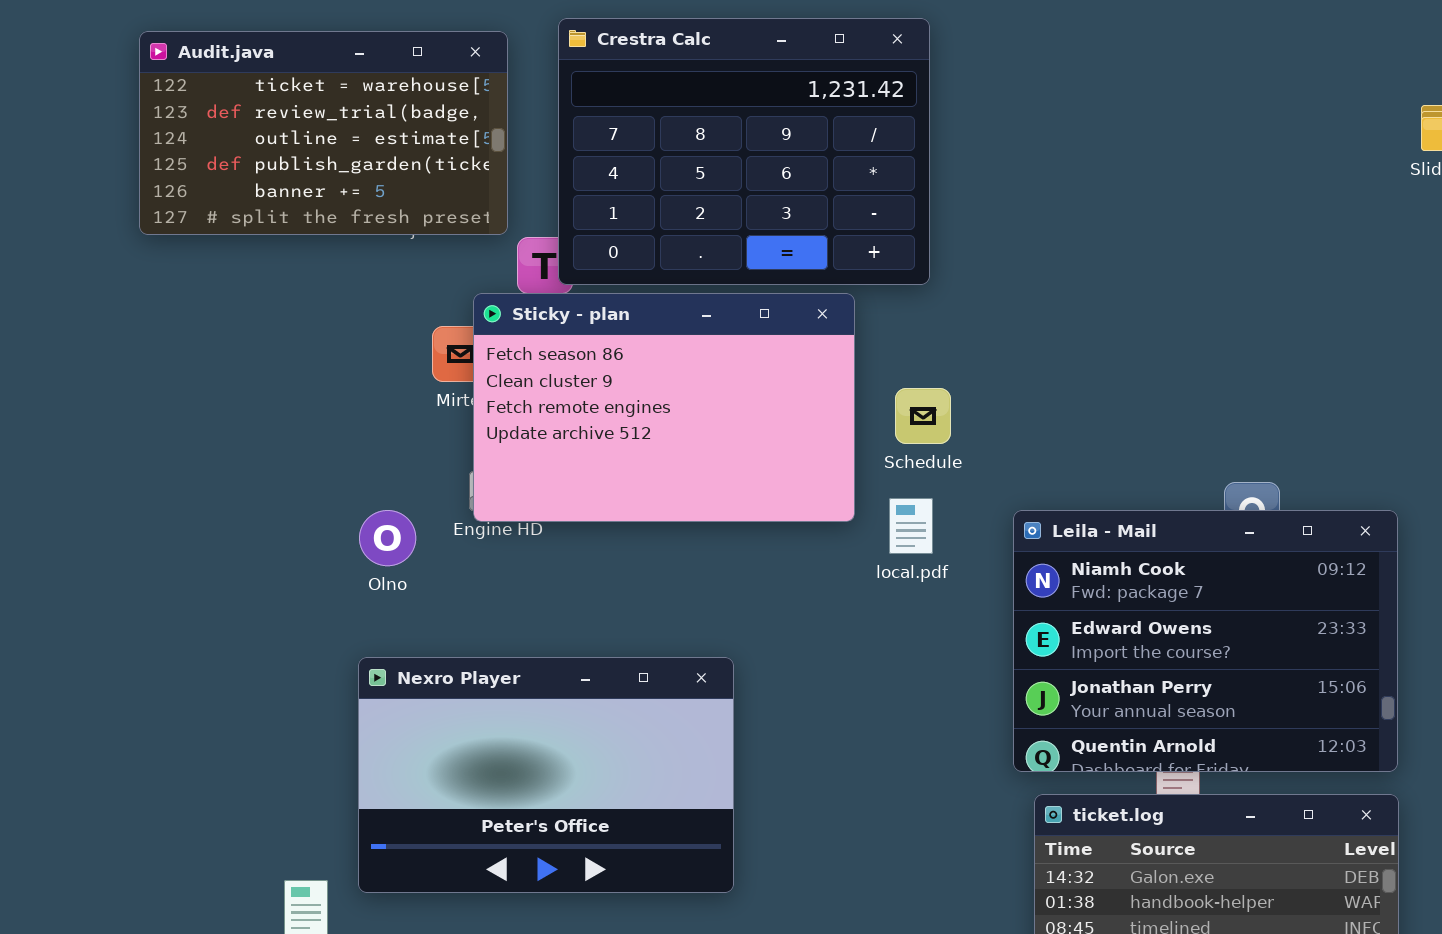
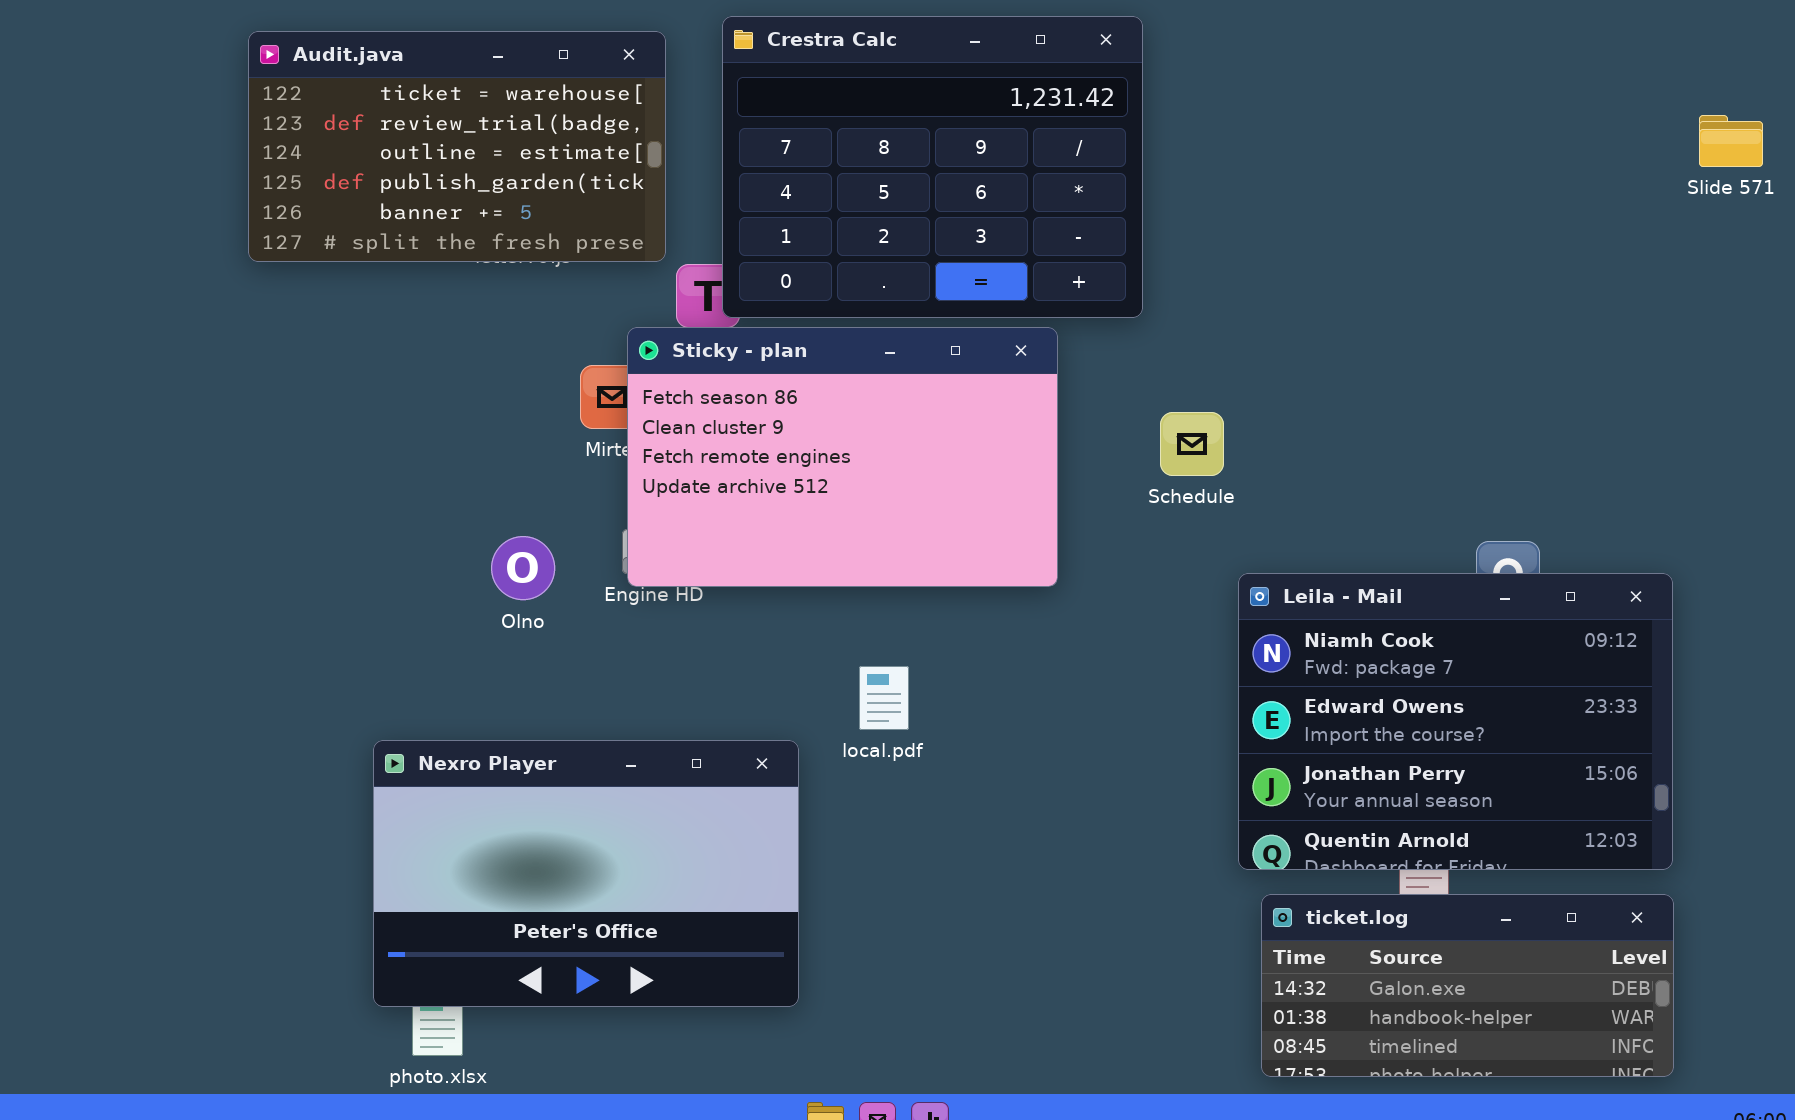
Schedule: [895,388,951,444] -> [1160,412,1224,476], moved
local.pdf: [889,498,933,554] -> [859,666,909,730], moved
Olno: [359,510,416,566] -> [491,536,555,600], moved
Nexro Player: [358,657,734,893] -> [373,740,799,1007], moved

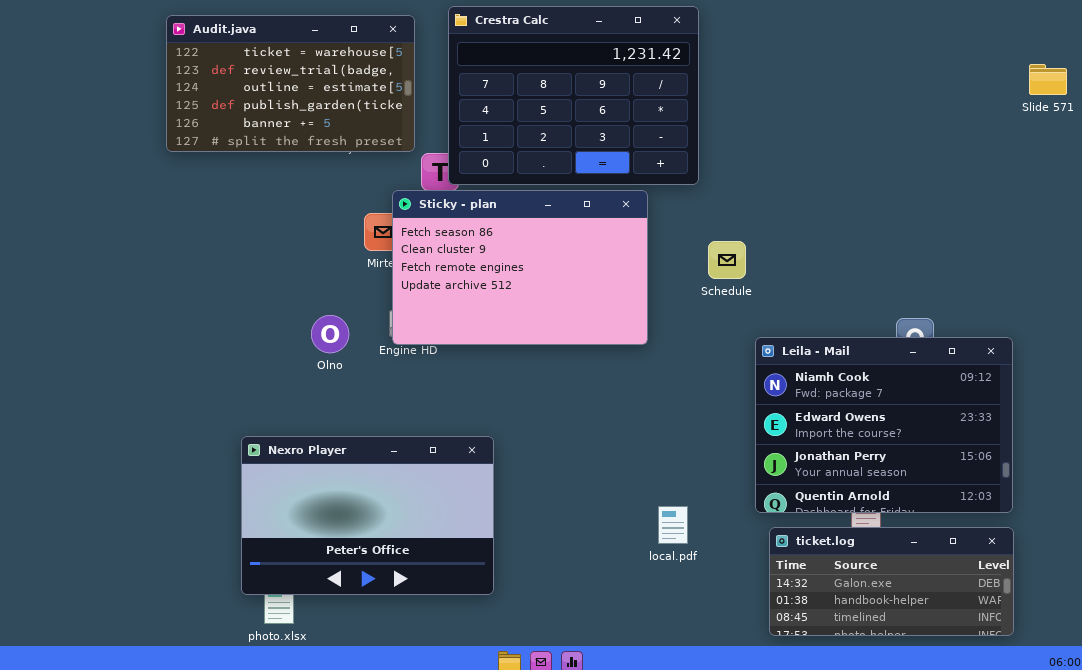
local.pdf: [859,666,909,730] -> [658,506,688,544], moved

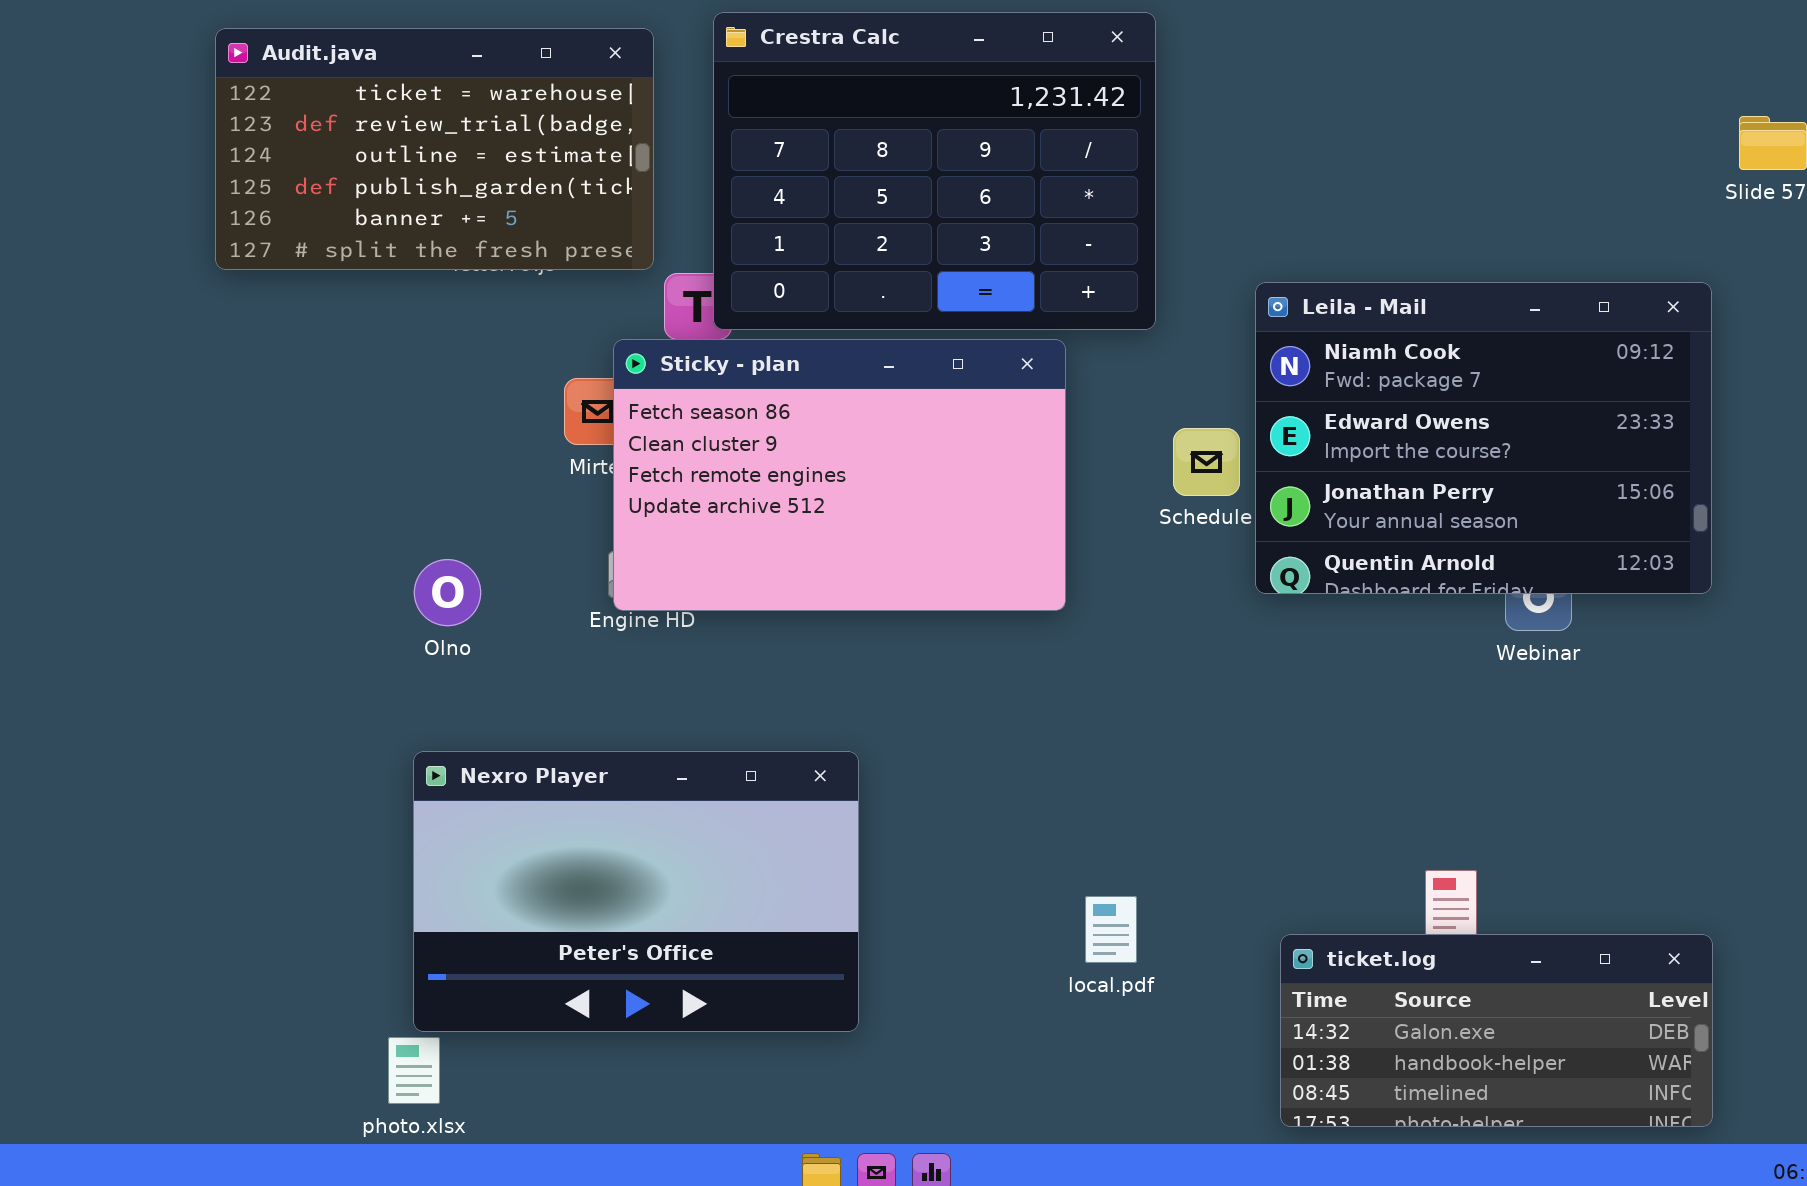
Olno: [311,315,349,353] -> [414,559,481,626], moved
Leila - Mail: [755,337,1013,513] -> [1255,282,1712,594], moved
Nexro Player: [241,436,494,595] -> [413,751,859,1032], moved

